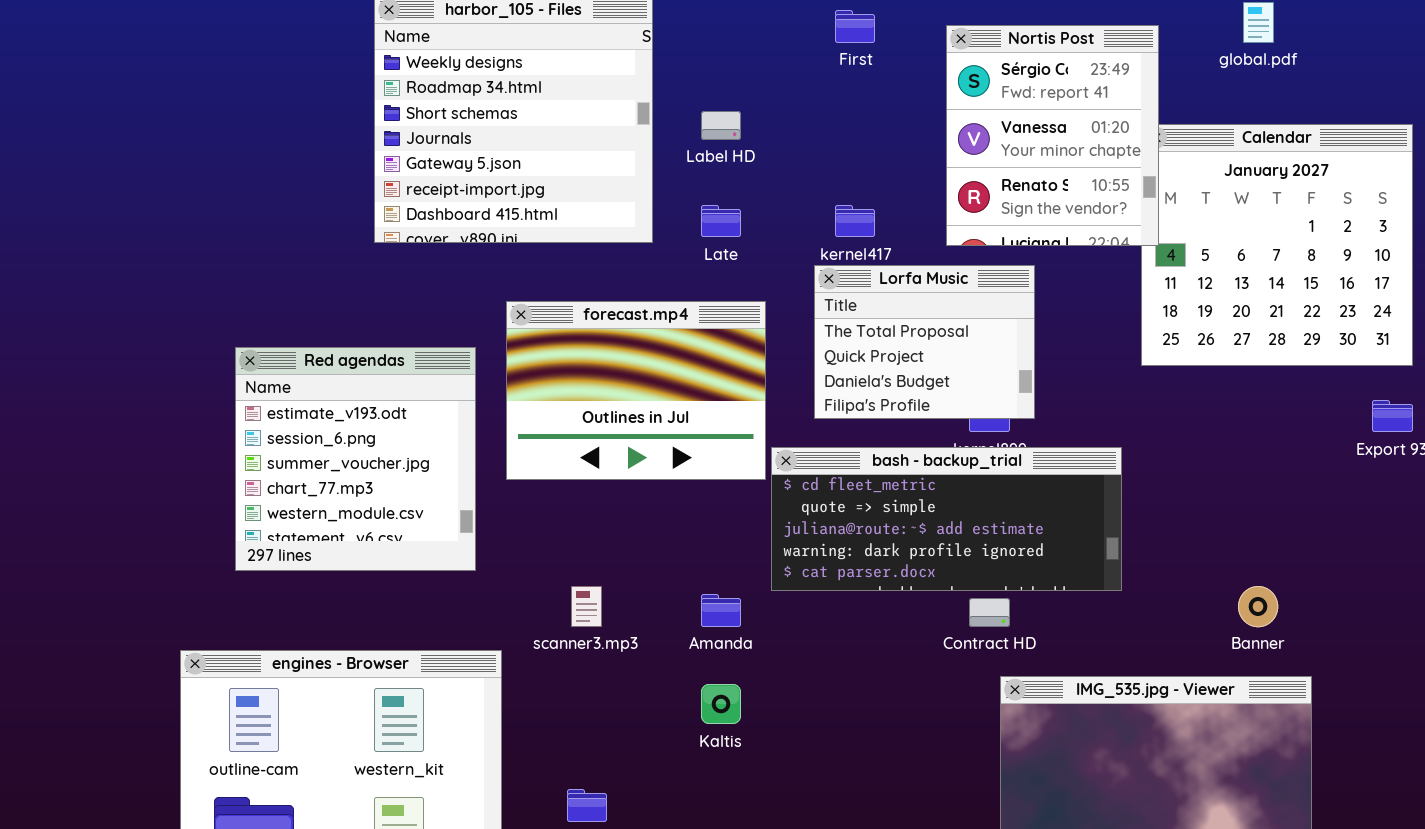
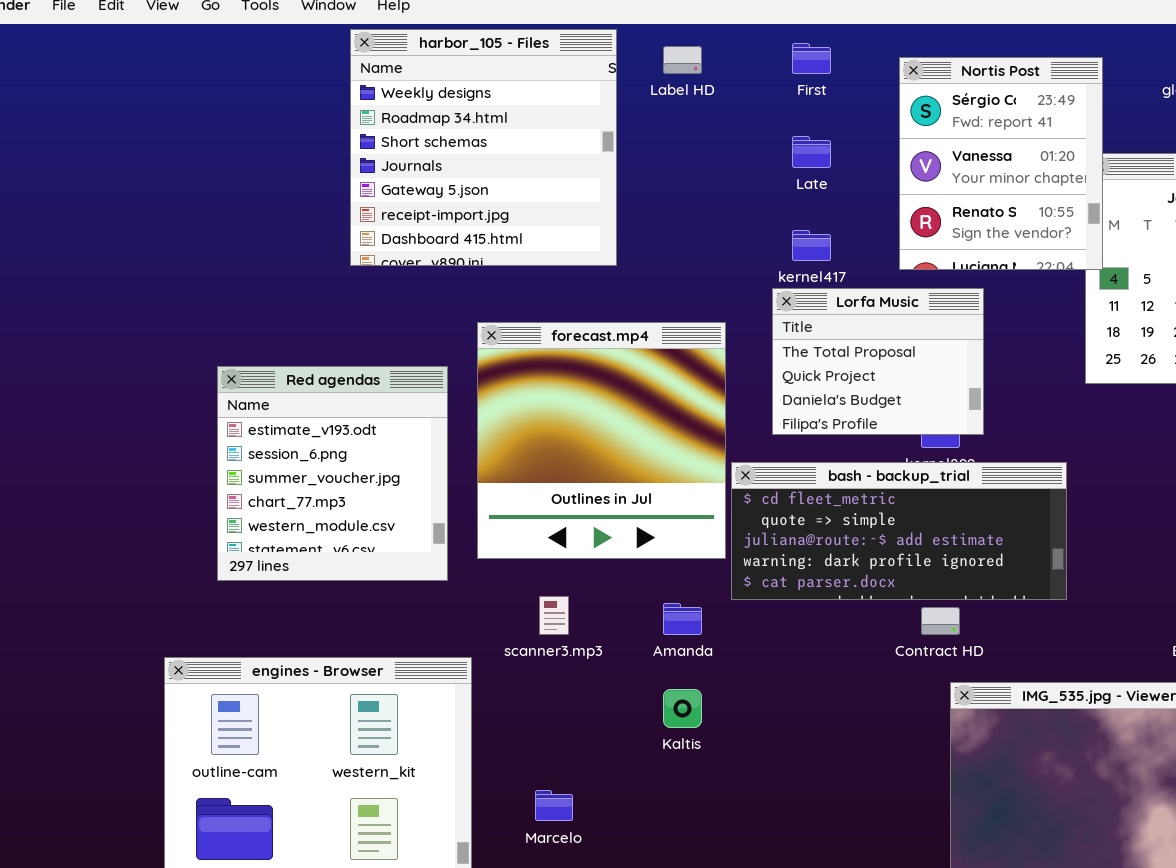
Label HD: [701,111,741,140] -> [663,46,702,74], moved
Late: [701,205,741,237] -> [792,136,831,168], moved
forecast.mp4: [506,301,766,480] -> [477,322,726,559], resized

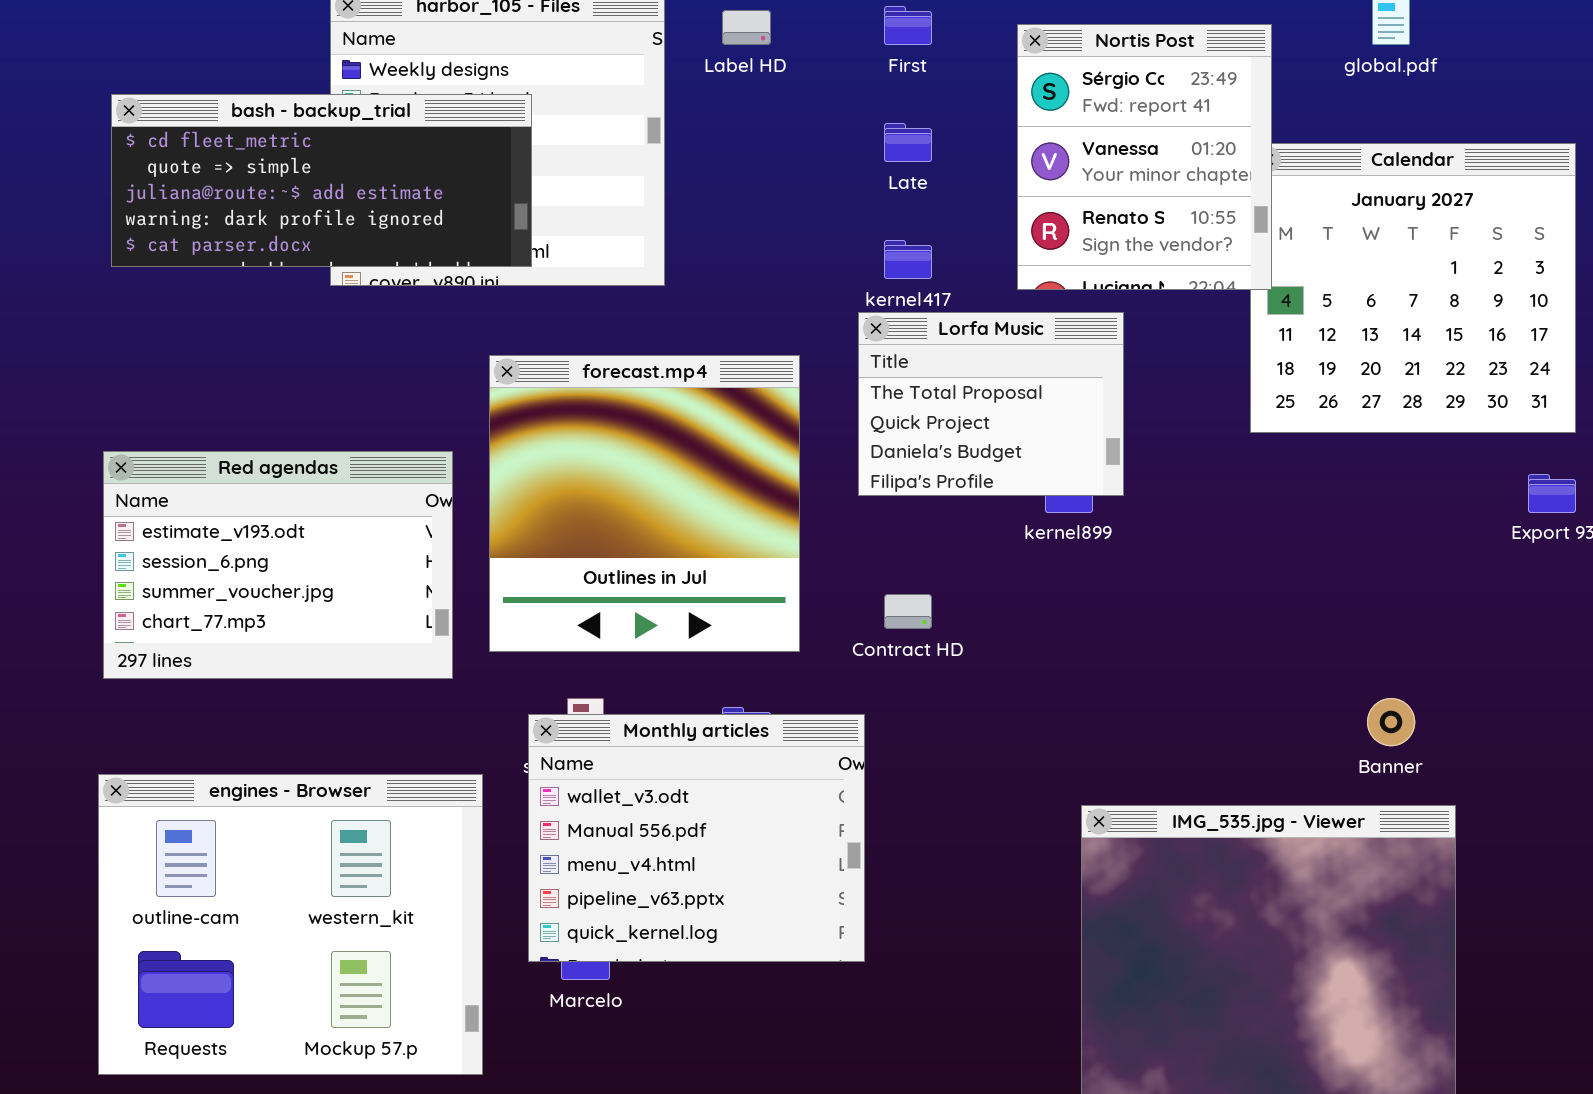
Red agendas: [217,366,448,581] -> [103,451,453,679], resized
bash - backup_trial: [731,462,1067,600] -> [111,94,532,267], moved
Contract HD: [921,607,960,635] -> [884,594,932,629], moved
Monthly articles: none -> [528,714,865,962], opened

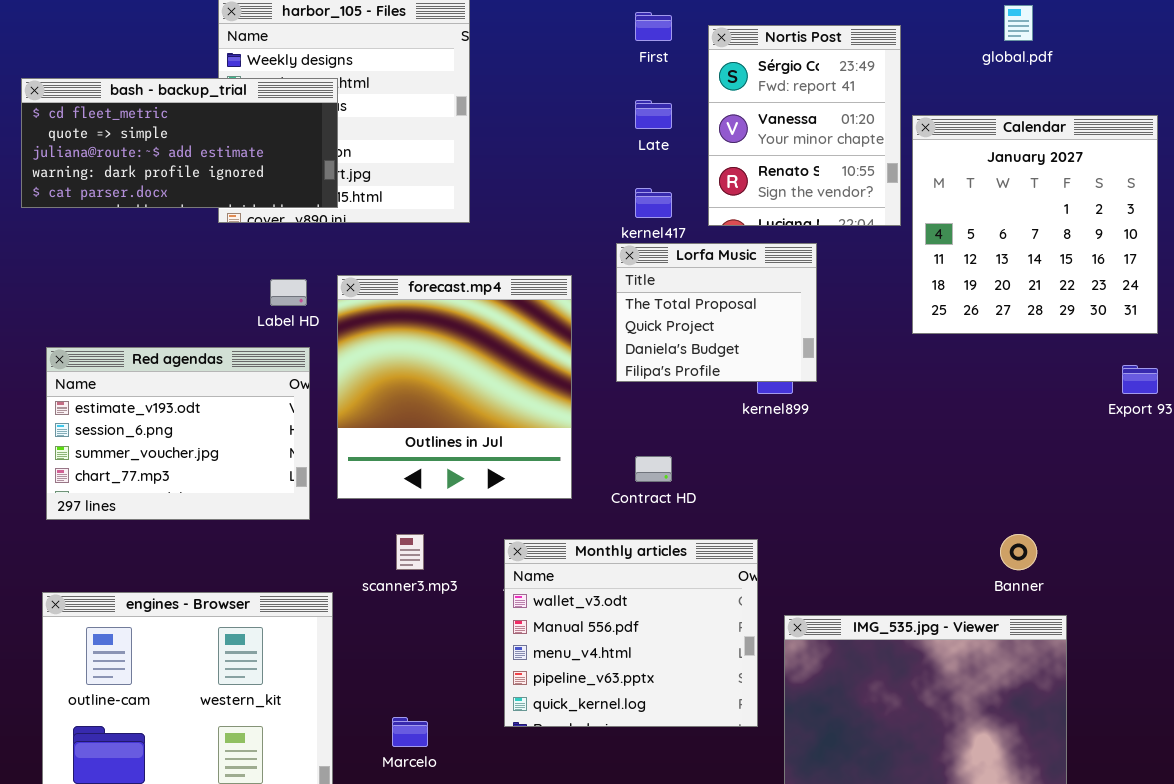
Label HD: [722,10,771,45] -> [270,279,307,306], moved
Nortis Post: [1017,24,1272,290] -> [708,25,901,226], moved
bash - backup_trial: [111,94,532,267] -> [21,78,338,208], moved
Monthly articles: [528,714,865,962] -> [504,539,758,727], moved

